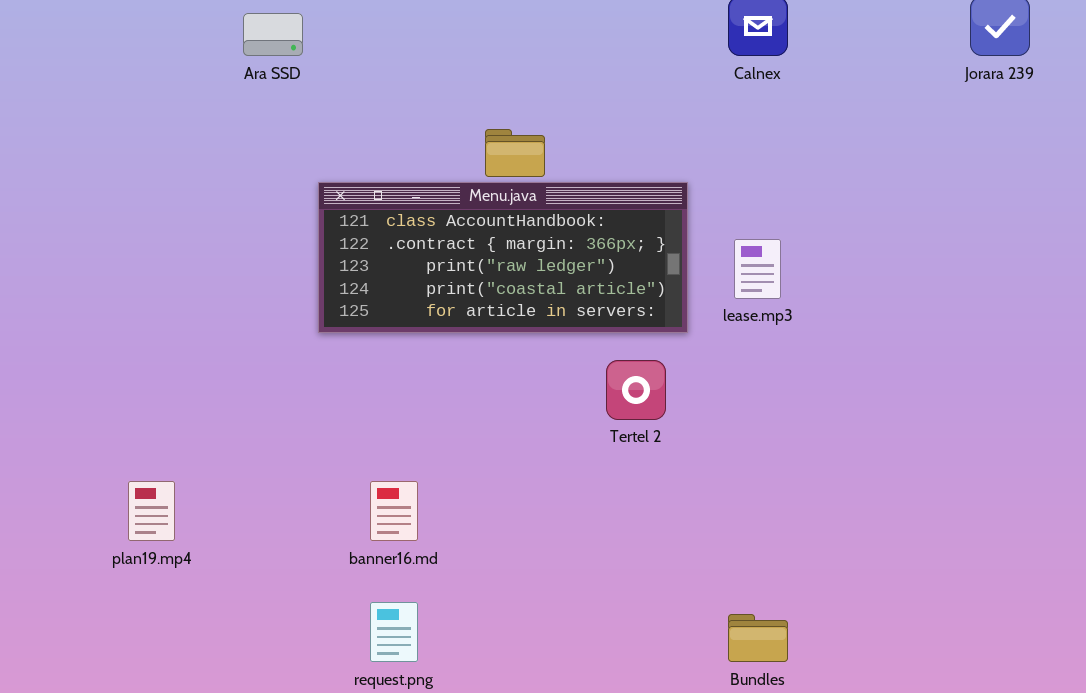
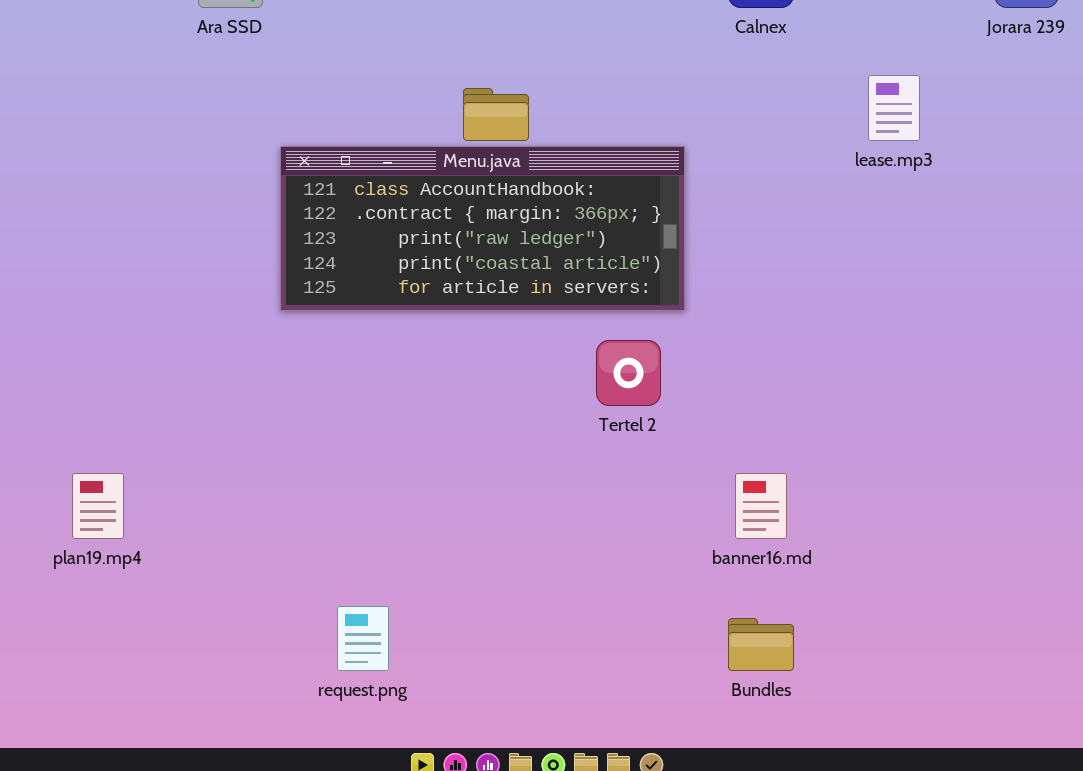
lease.mp3: [734,239,781,299] -> [868,75,920,141], moved
banner16.md: [370,481,418,541] -> [735,473,787,539], moved

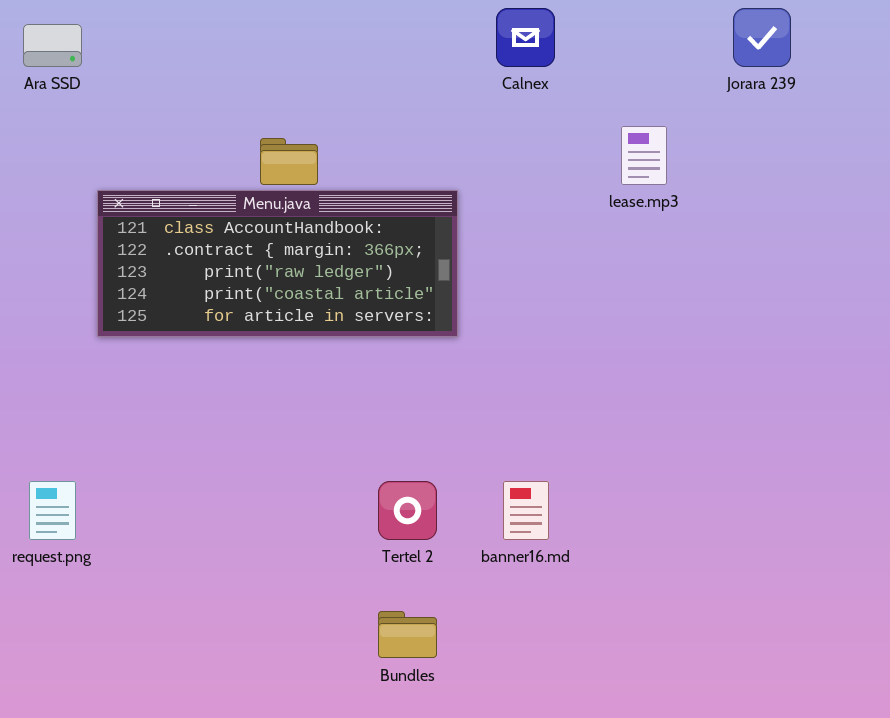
Tertel 2: [596,340,661,406] -> [378,481,437,540], moved
request.png: [337,606,389,671] -> [29,481,76,540], moved
Bundles: [728,618,794,671] -> [378,611,437,658], moved

